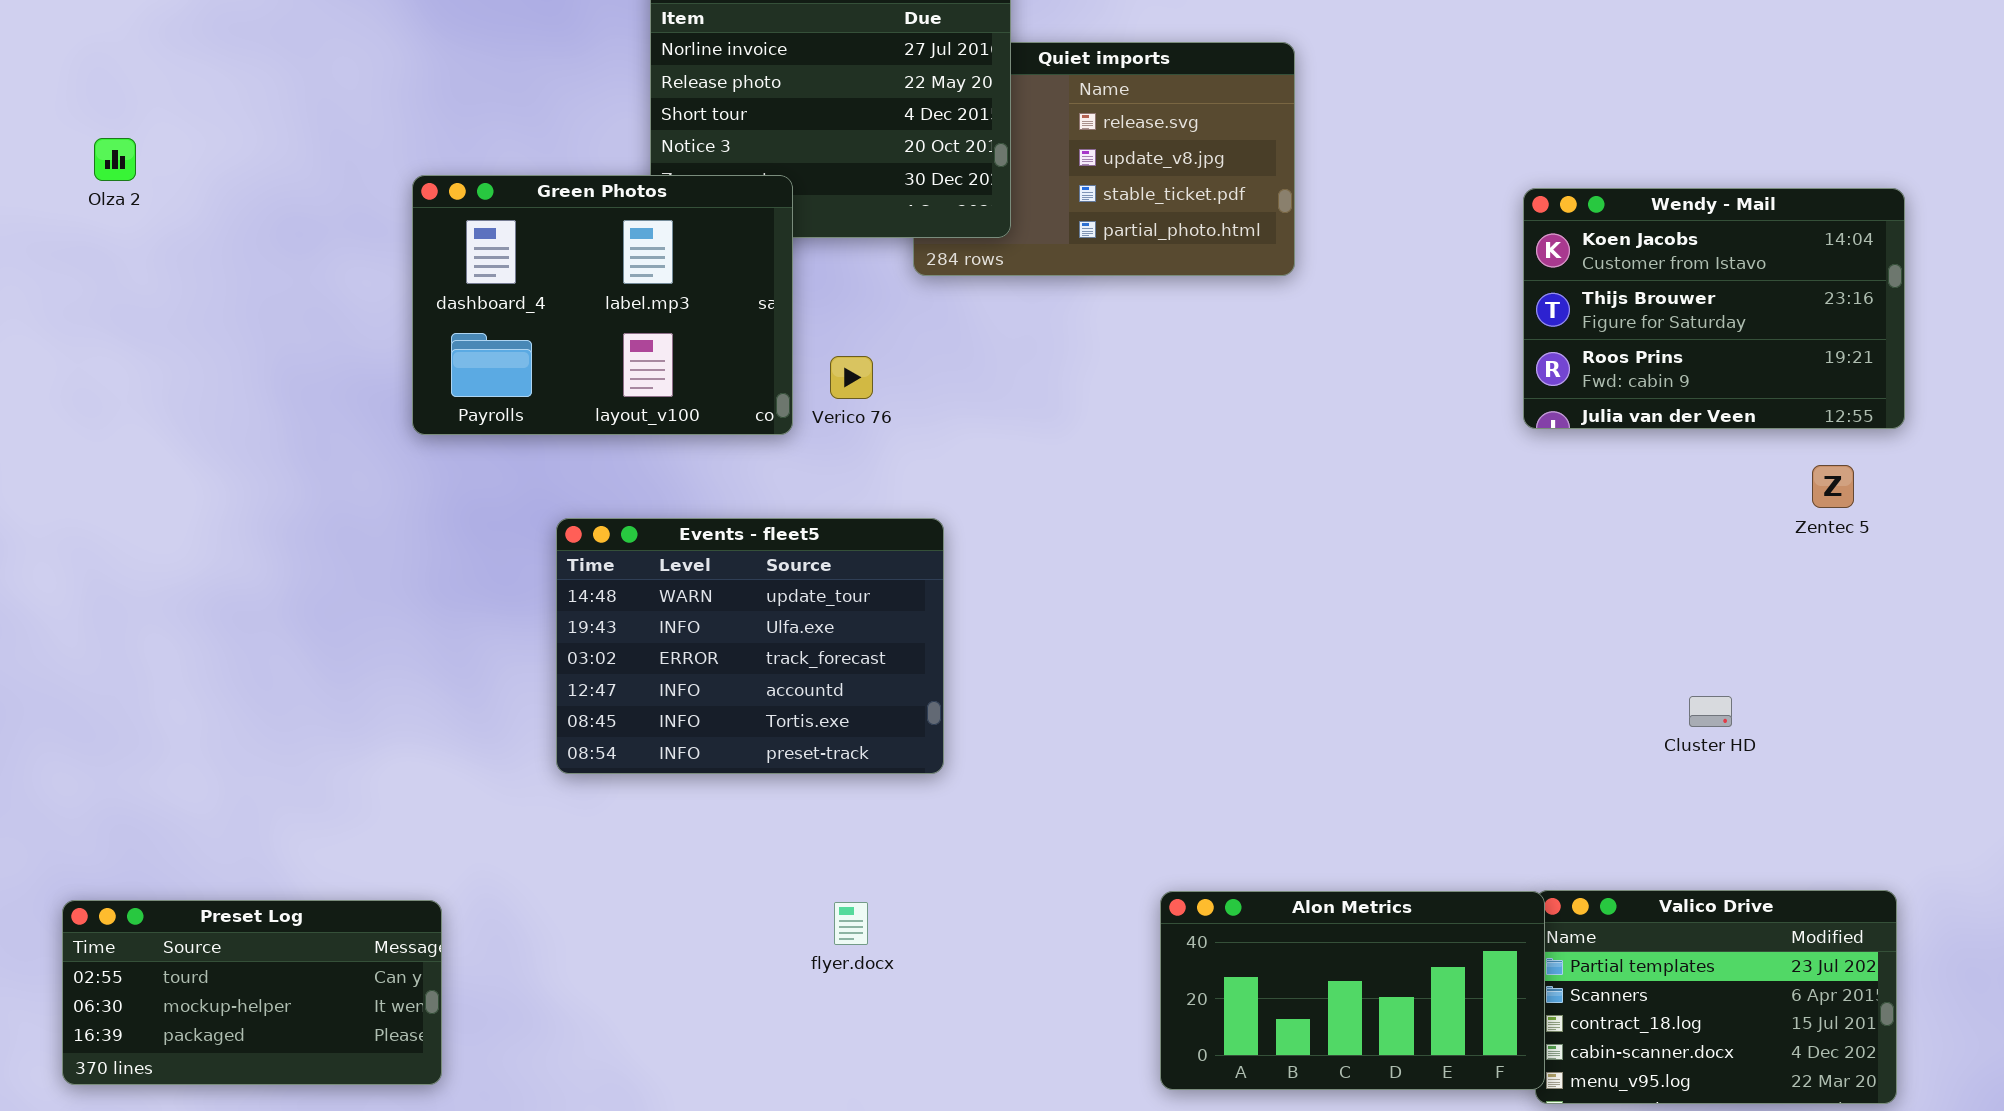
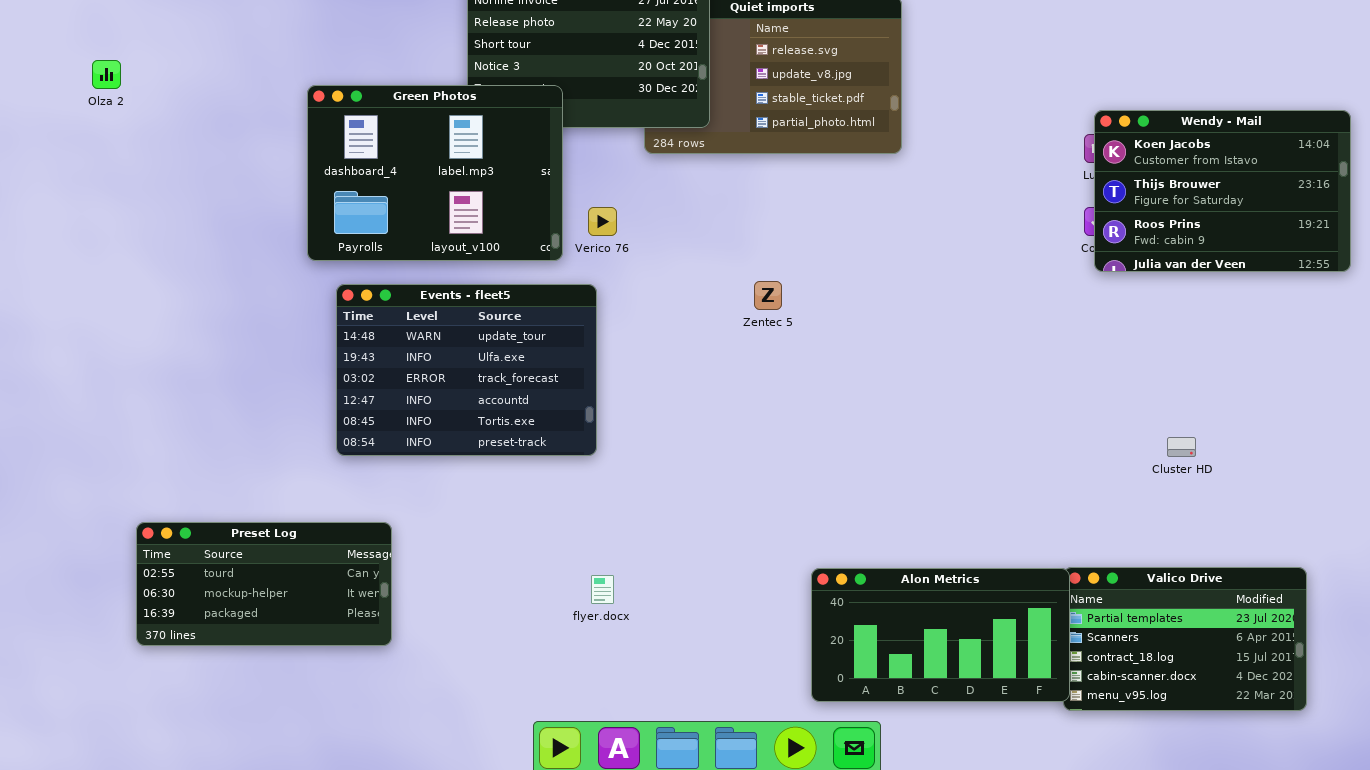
Wendy - Mail: [1523,188,1905,429] -> [1094,110,1351,272], moved
Zentec 5: [1812,465,1854,508] -> [754,281,782,310], moved
Events - fleet5: [556,518,944,774] -> [336,284,597,456], moved
Preset Log: [62,900,442,1085] -> [136,522,392,646], moved

